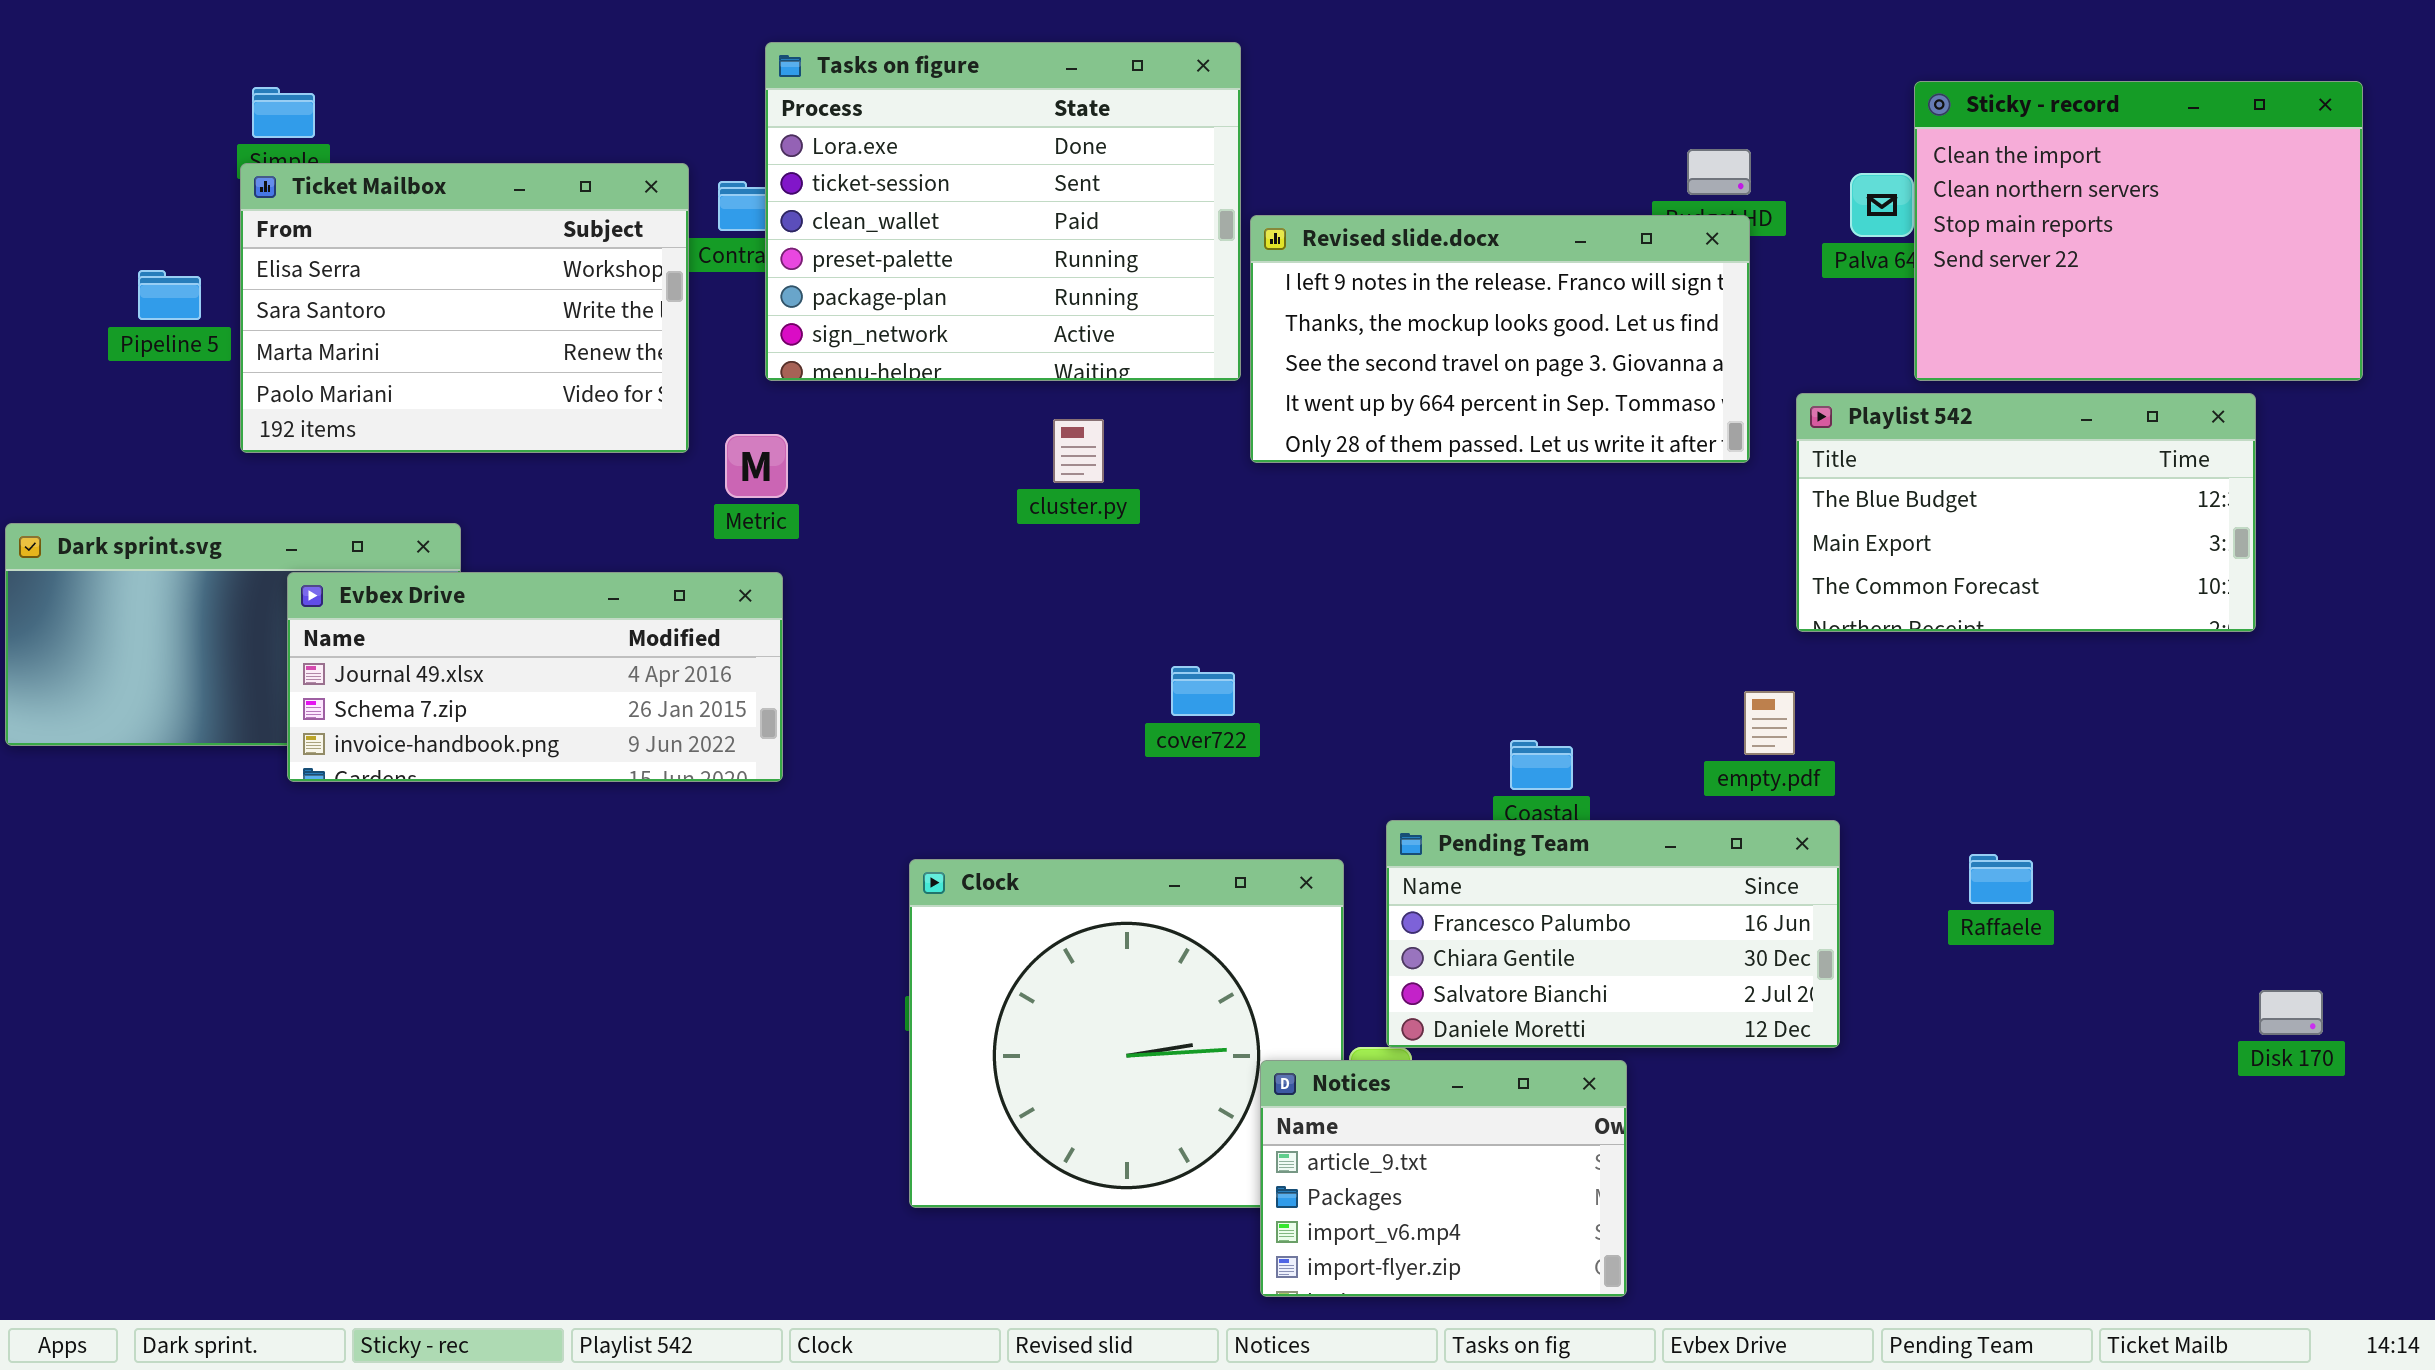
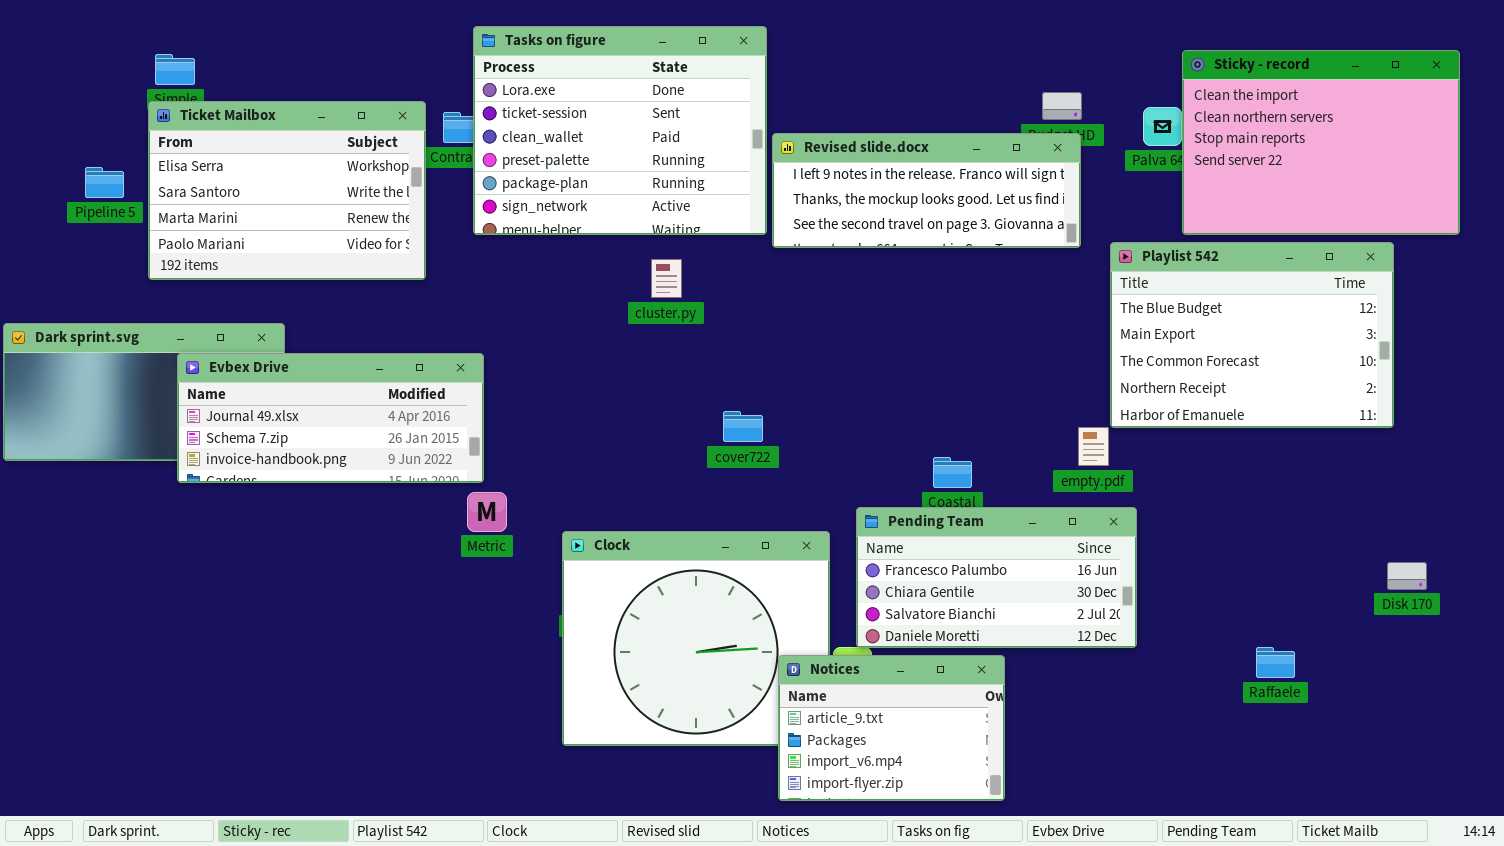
Revised slide.docx: [1250,215,1750,463] -> [772,133,1081,248], resized
Playlist 542: [1796,393,2256,632] -> [1110,242,1394,428], resized
Metric: [725,434,788,498] -> [467,492,507,532], moved
Raffaele: [1969,854,2033,904] -> [1256,647,1295,678], moved
Disk 170: [2259,990,2323,1035] -> [1387,562,1427,590], moved

